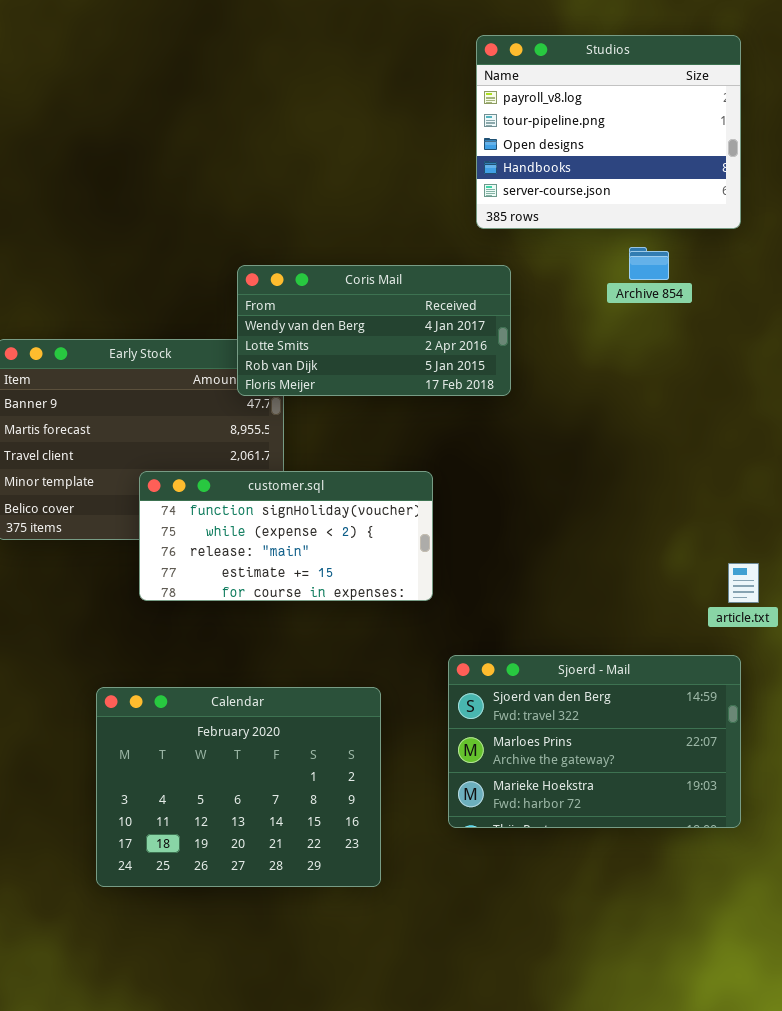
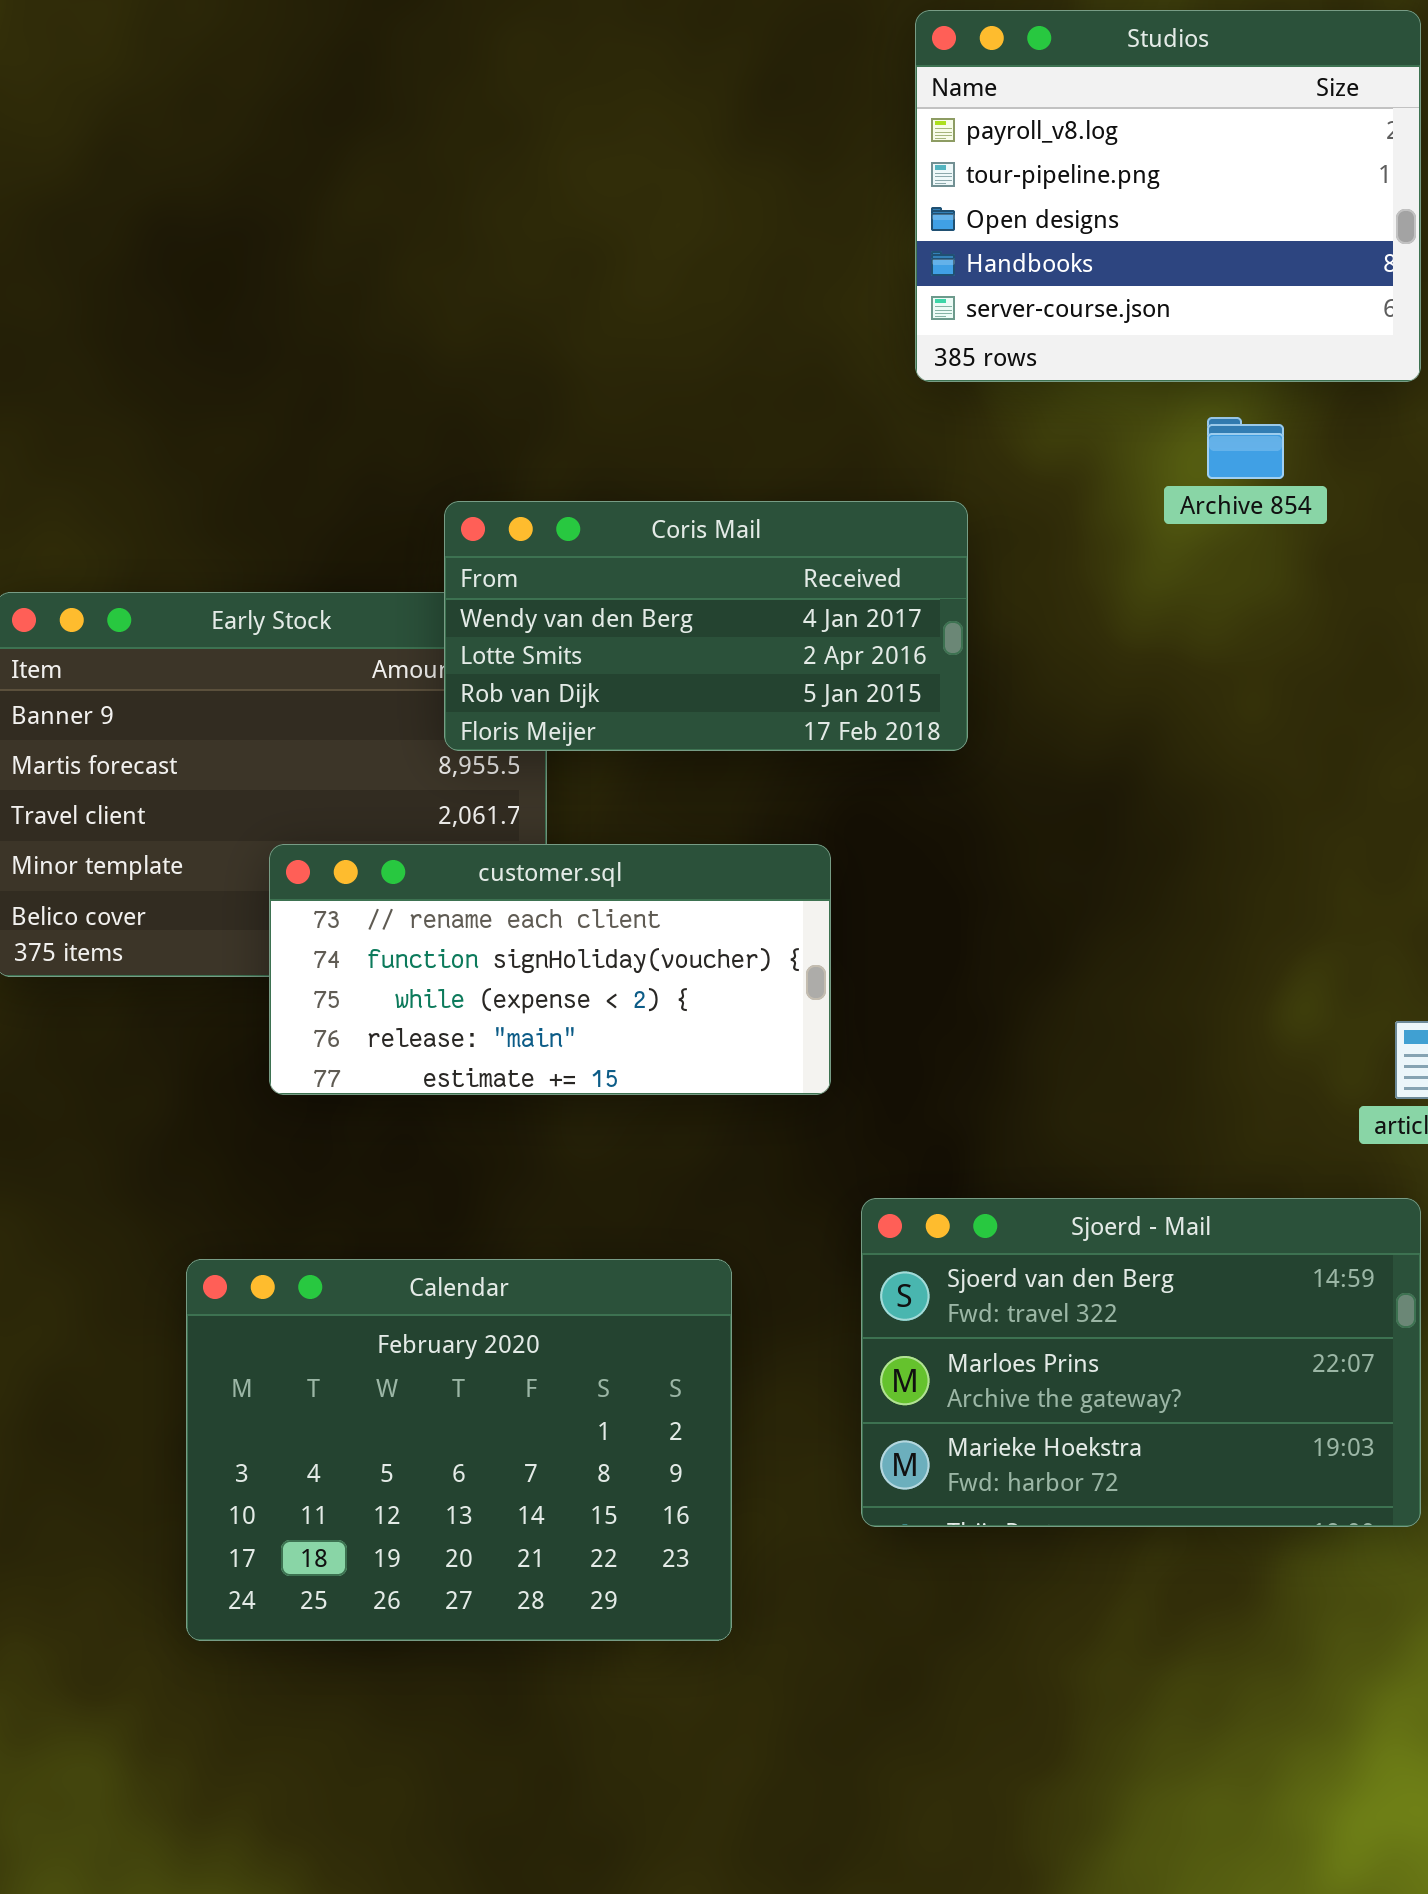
Coris Mail: [237,265,511,396] -> [444,501,968,751], moved
customer.sql: [139,471,433,601] -> [269,844,831,1095], scrolled up 1 row

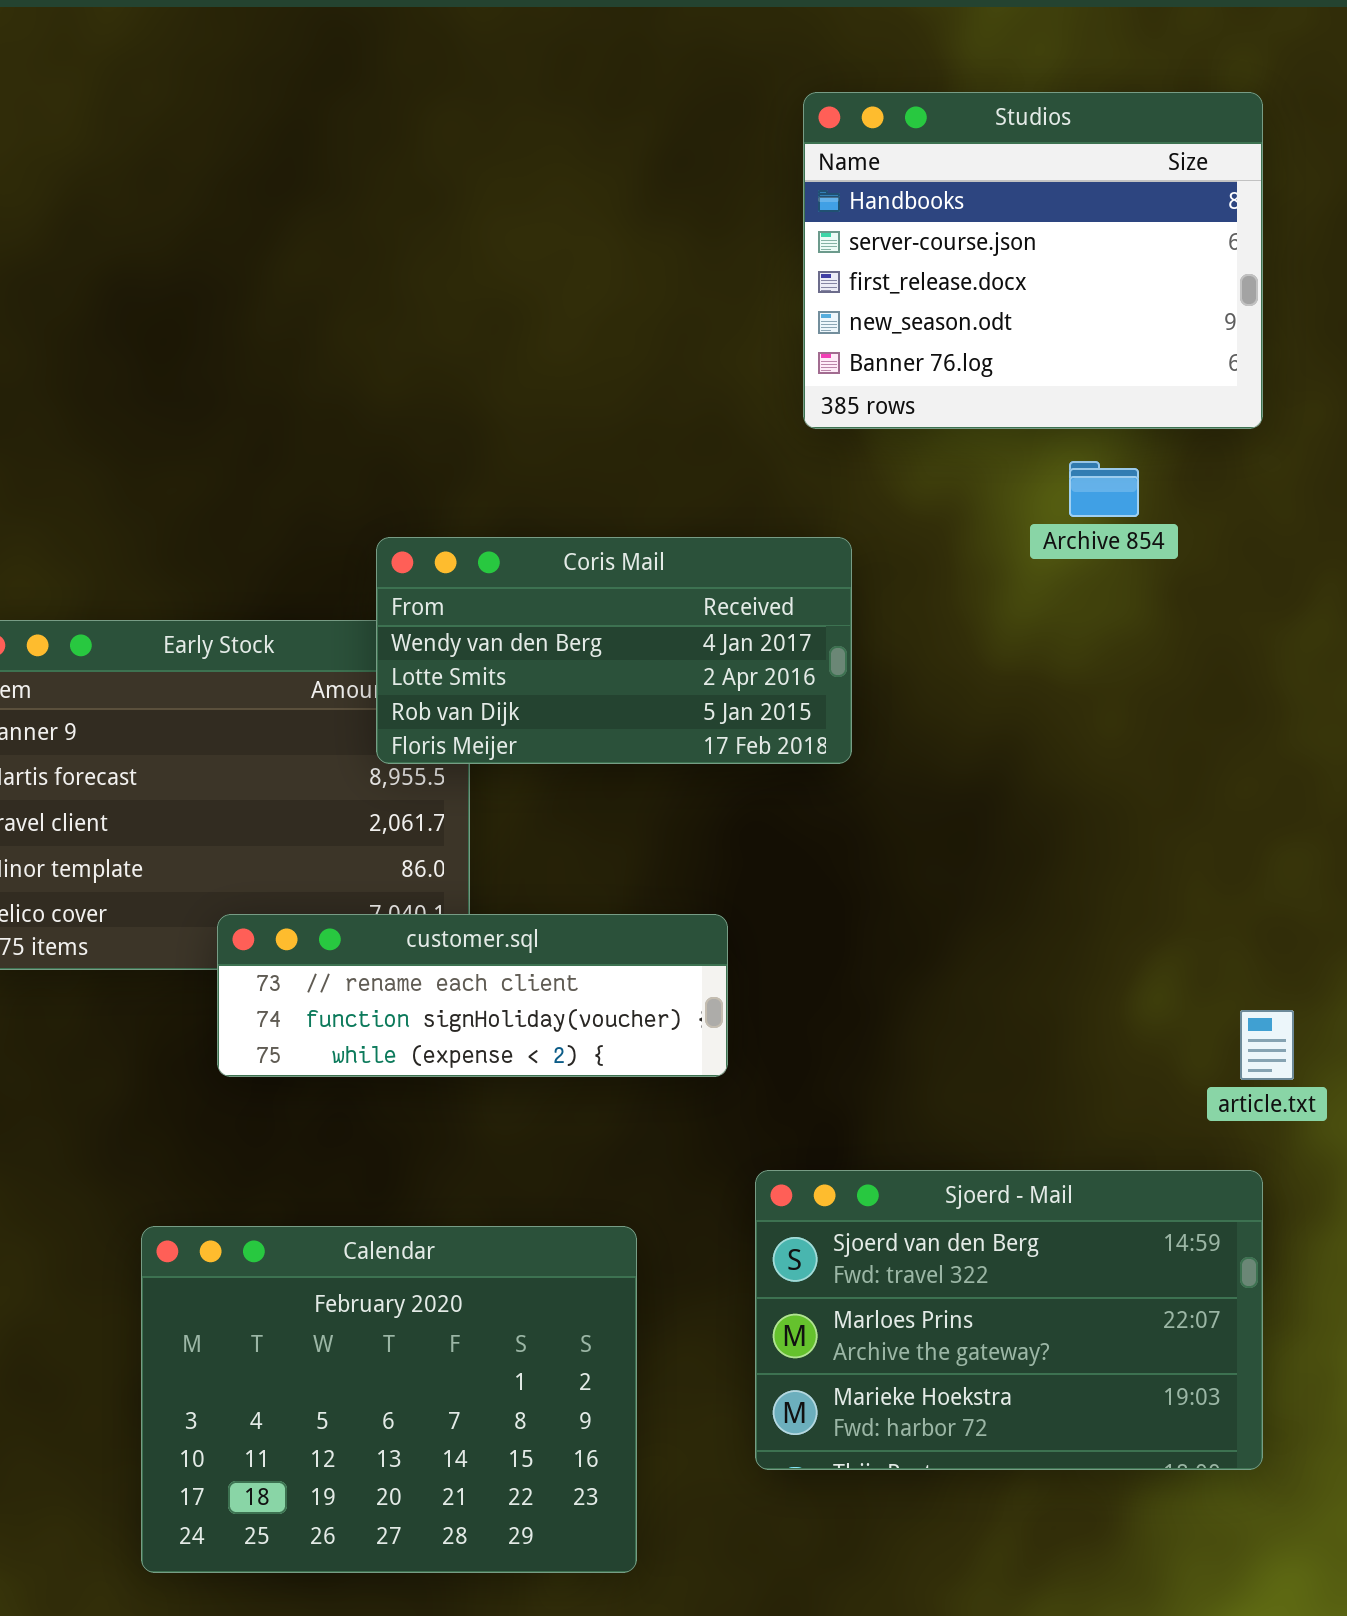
Studios: [915,10,1421,382] -> [803,92,1263,429], scrolled down 3 rows
customer.sql: [269,844,831,1095] -> [217,914,728,1077], resized

